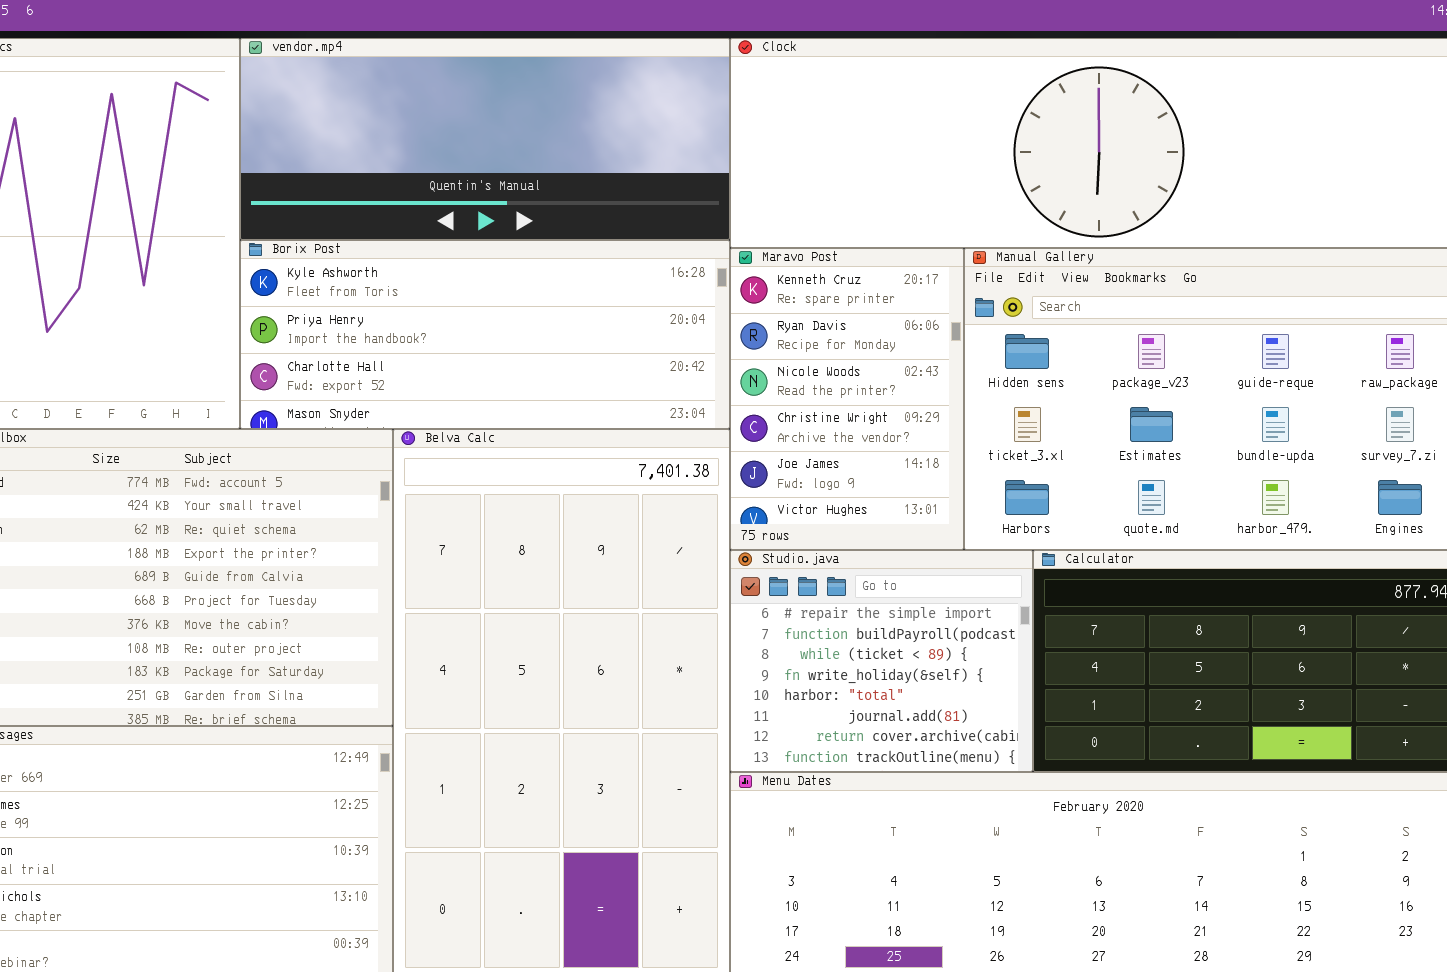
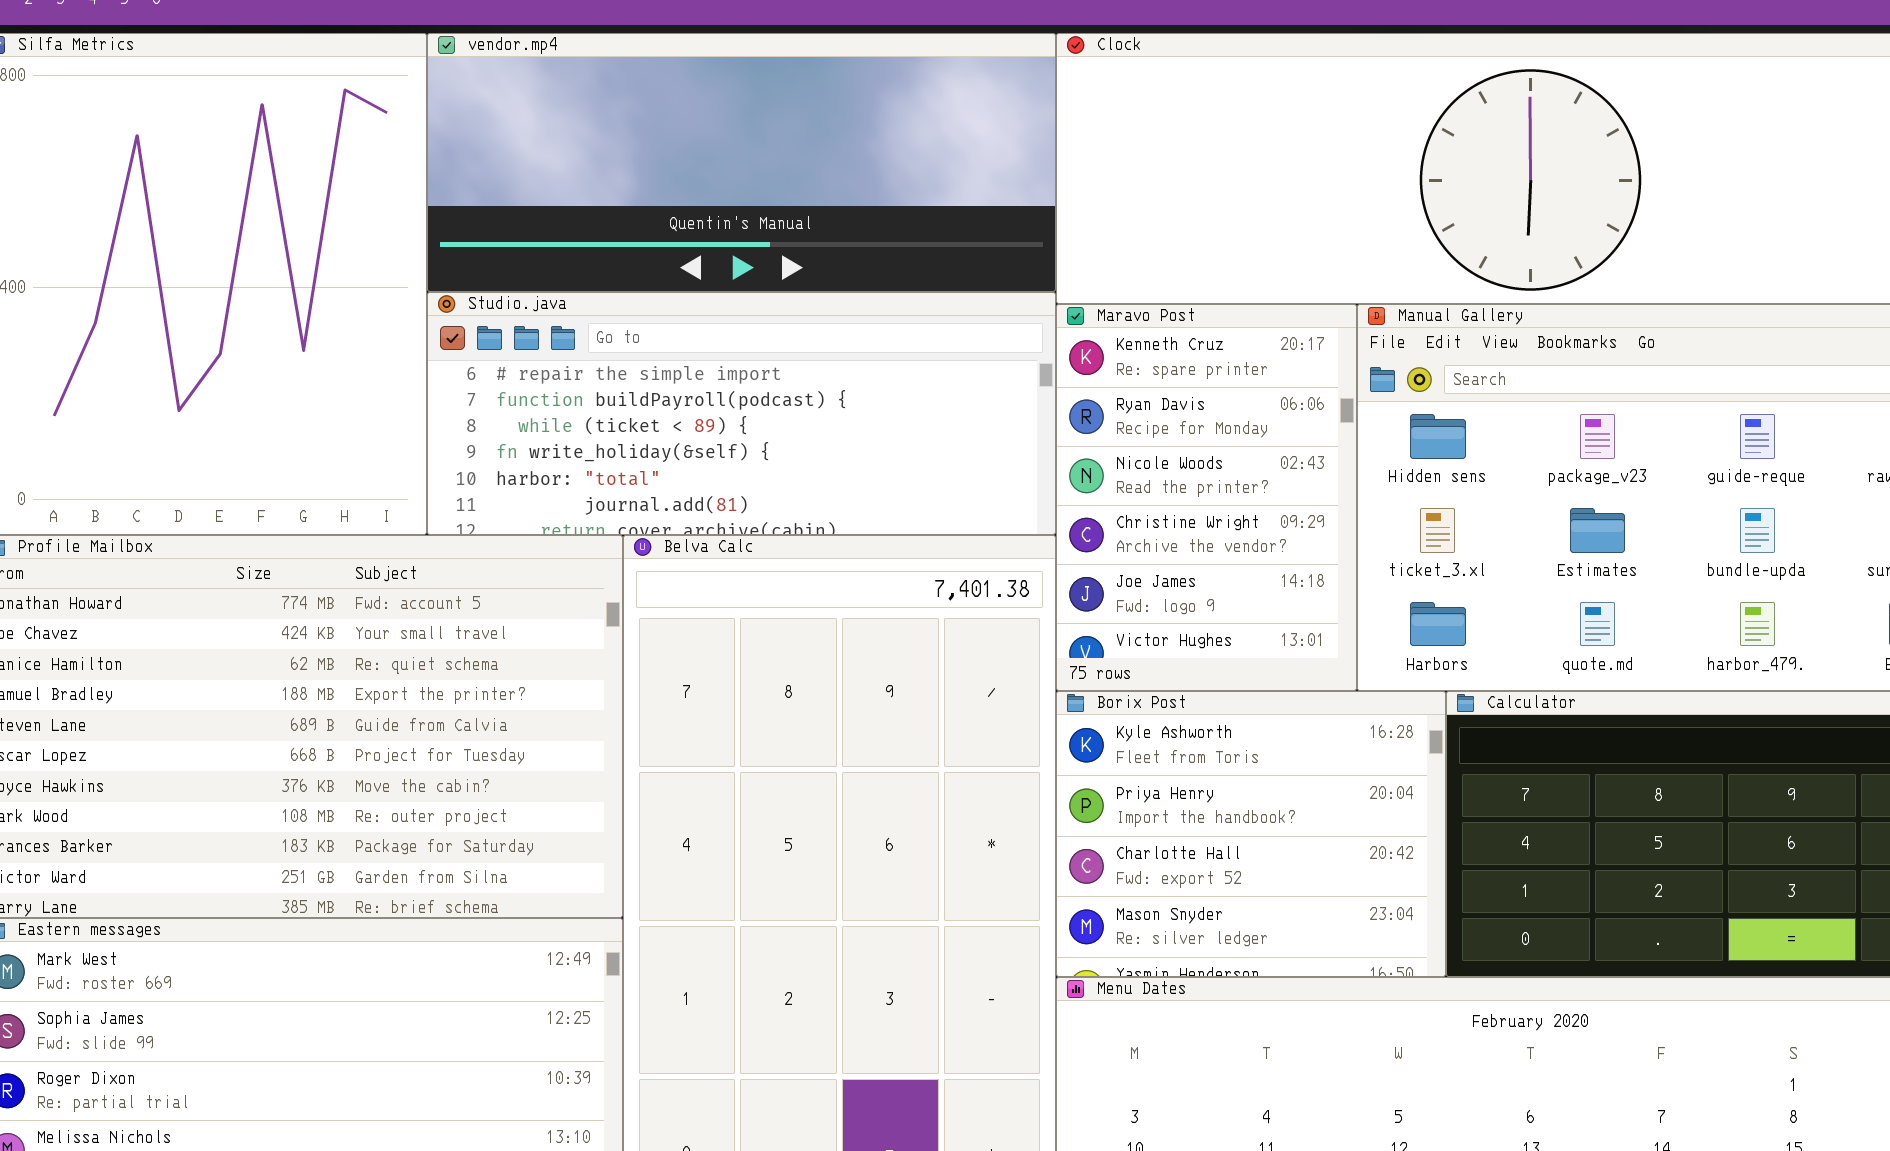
Borix Post: [240,240,730,429] -> [1056,691,1446,977], moved, resized
Studio.java: [730,550,1033,772] -> [427,292,1056,535], moved, resized

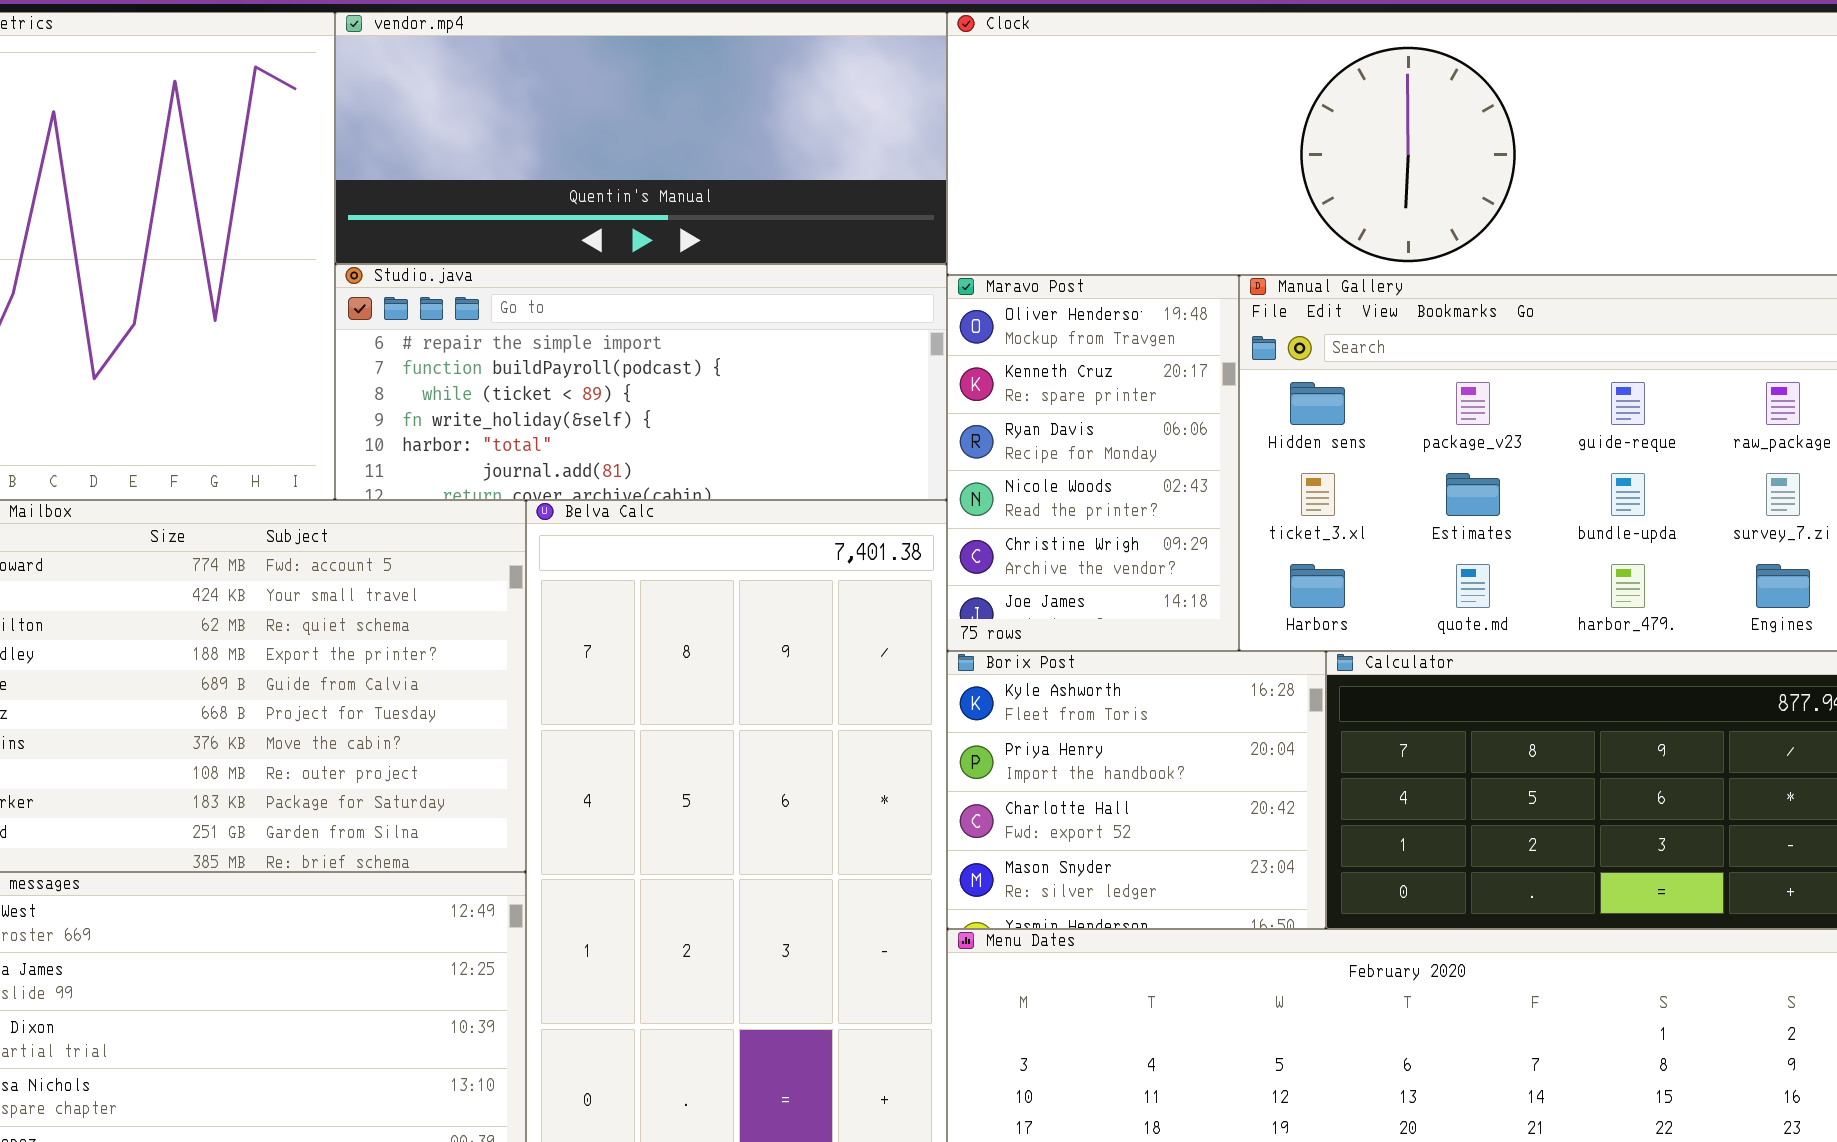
Maravo Post: [1056,304,1357,691] -> [947,275,1239,651], scrolled up 1 row

